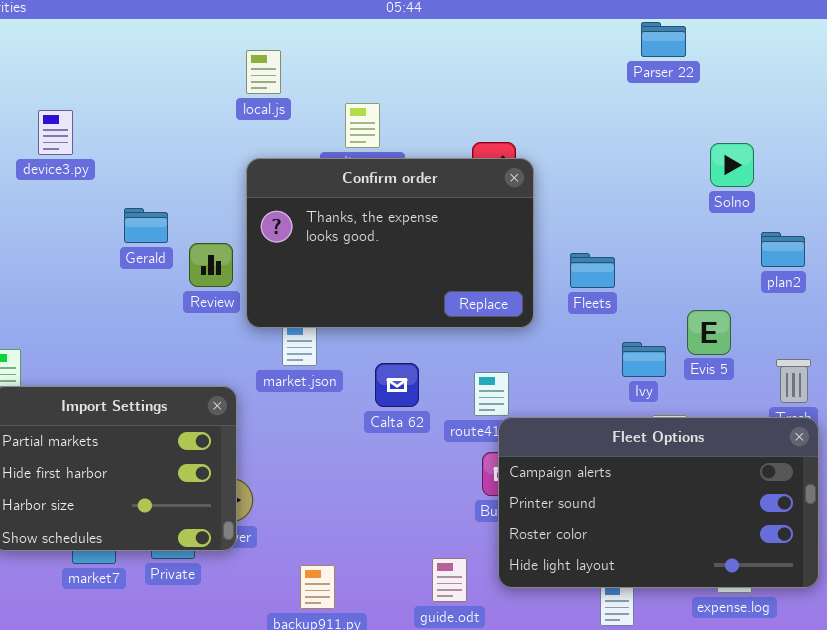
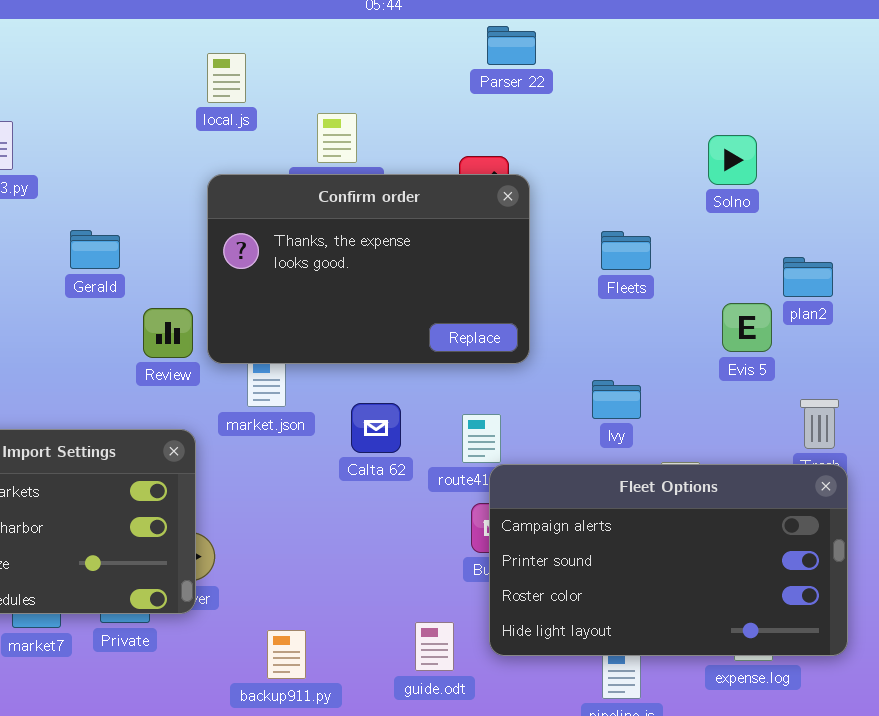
Parser 22: [641,22,686,57] -> [487,26,536,65], moved
Solno: [710,143,754,187] -> [708,135,757,185], moved
Review: [189,243,233,287] -> [143,308,193,358], moved
Fleets: [570,253,615,288] -> [601,231,651,270], moved
Evis 5: [687,310,731,355] -> [722,303,772,352], moved
Ivy: [622,342,666,377] -> [592,380,641,419], moved

